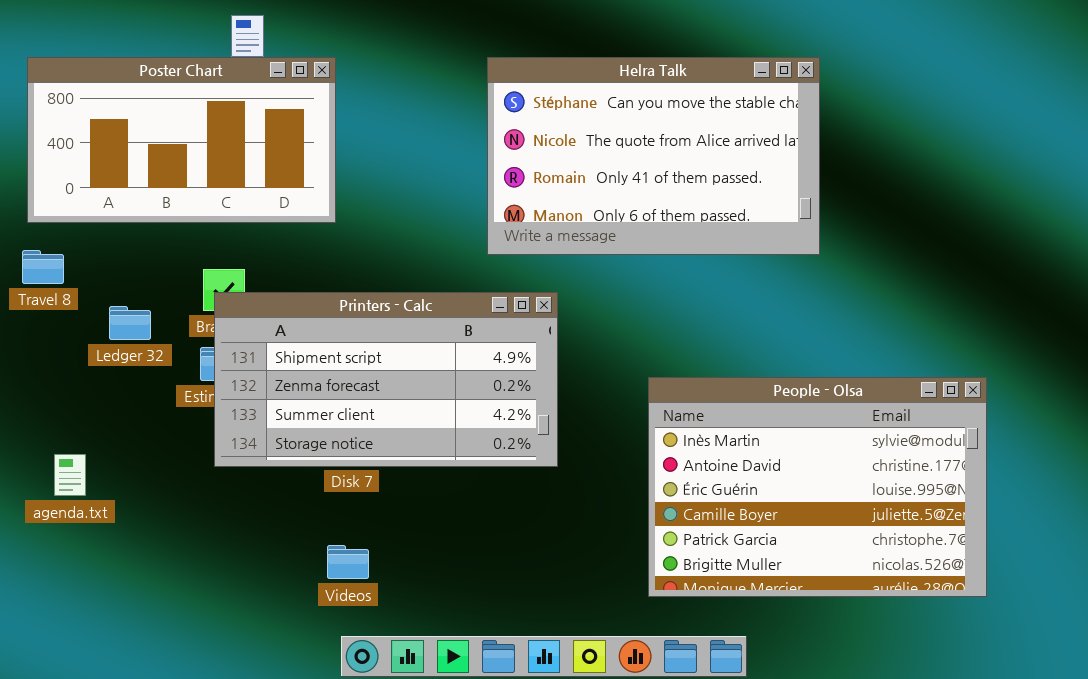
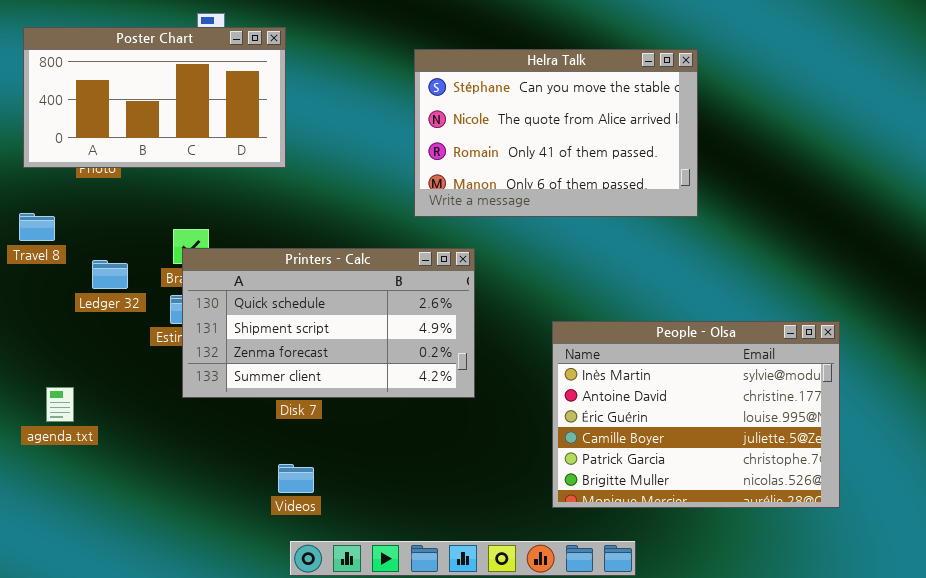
Poster Chart: [27,57,336,223] -> [23,27,286,168], moved
Printers - Calc: [214,292,558,467] -> [182,248,475,398], scrolled up 1 row

